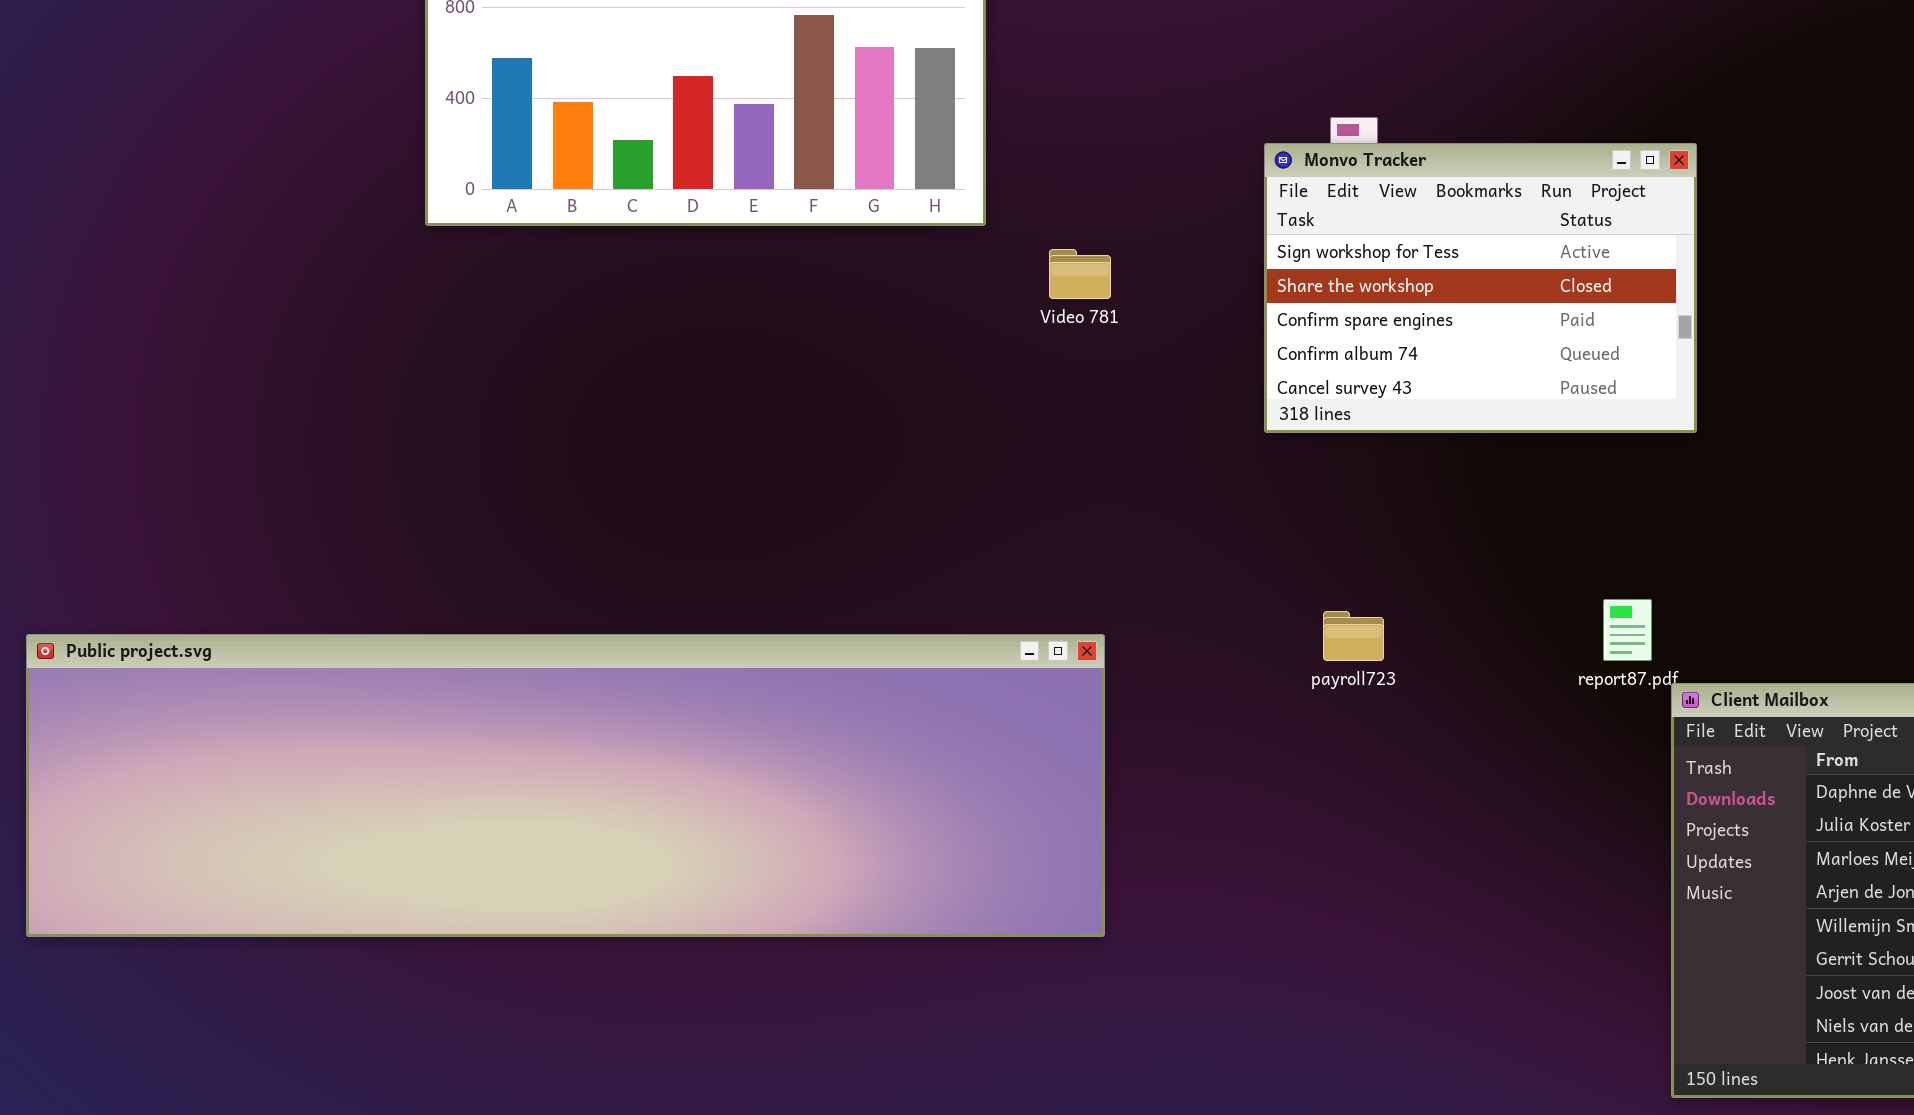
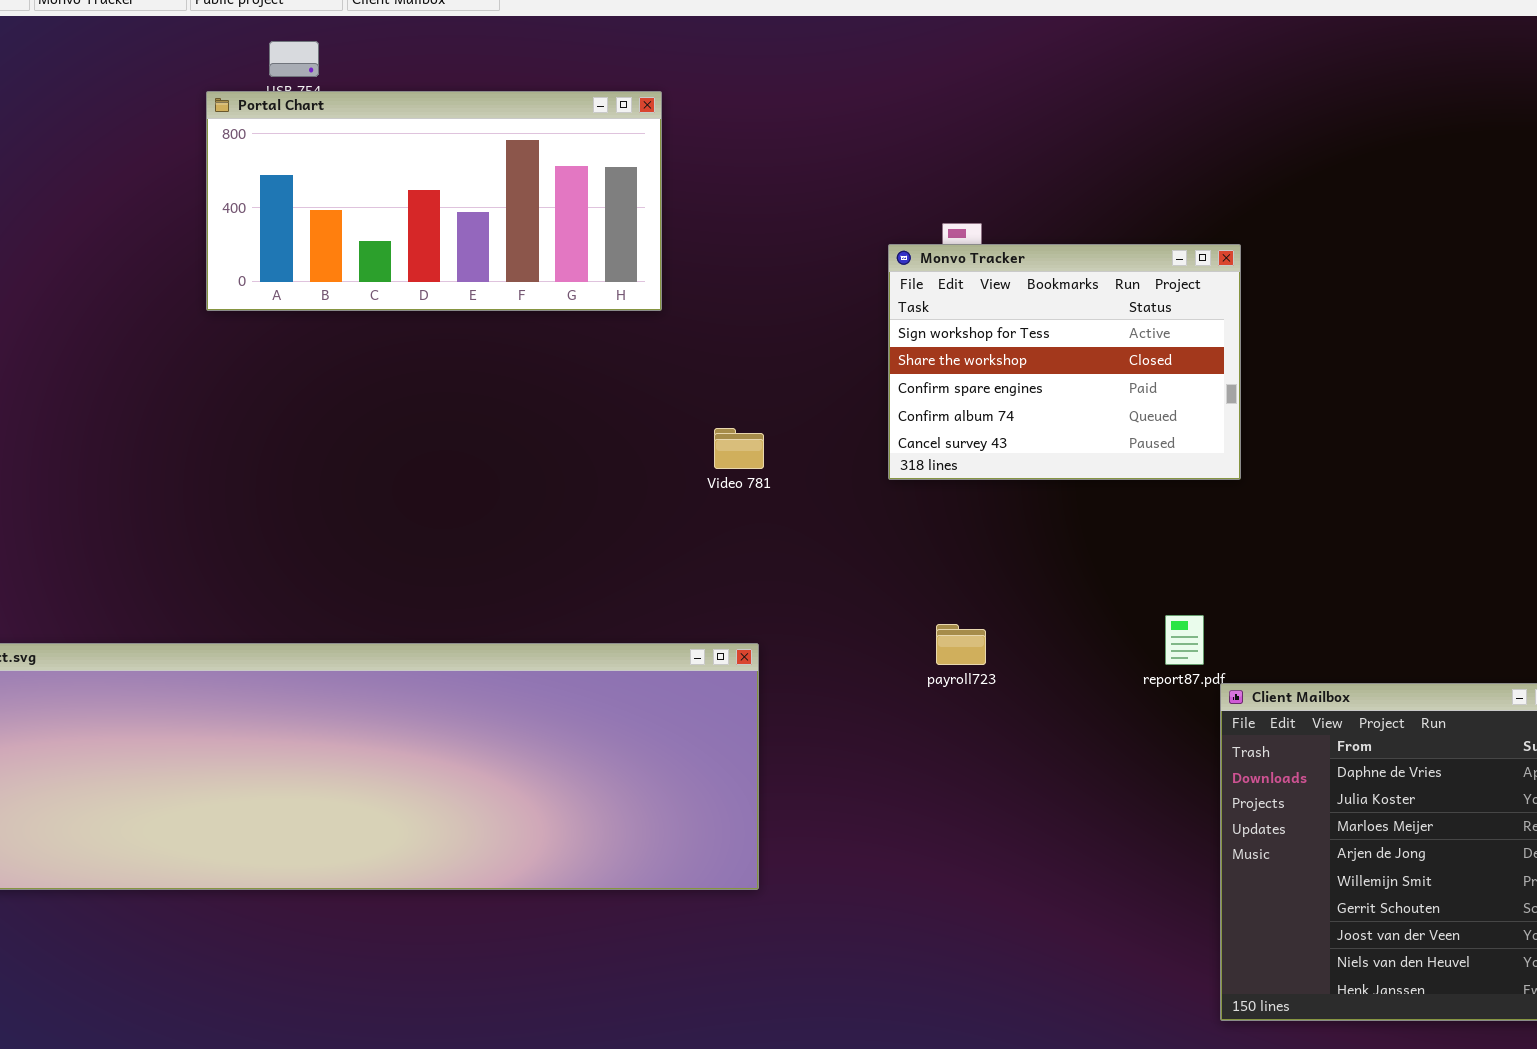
Video 781: [1049,249,1111,299] -> [714,428,764,469], moved

